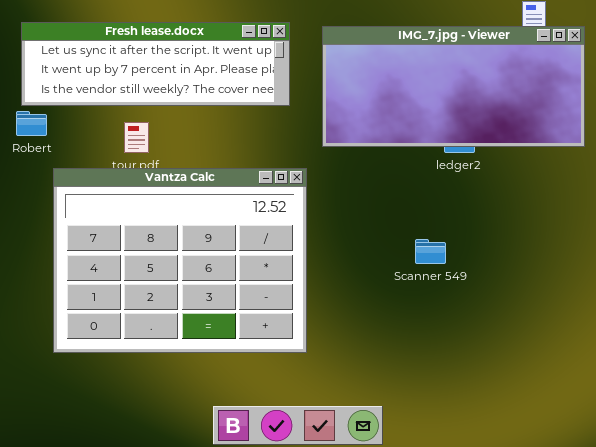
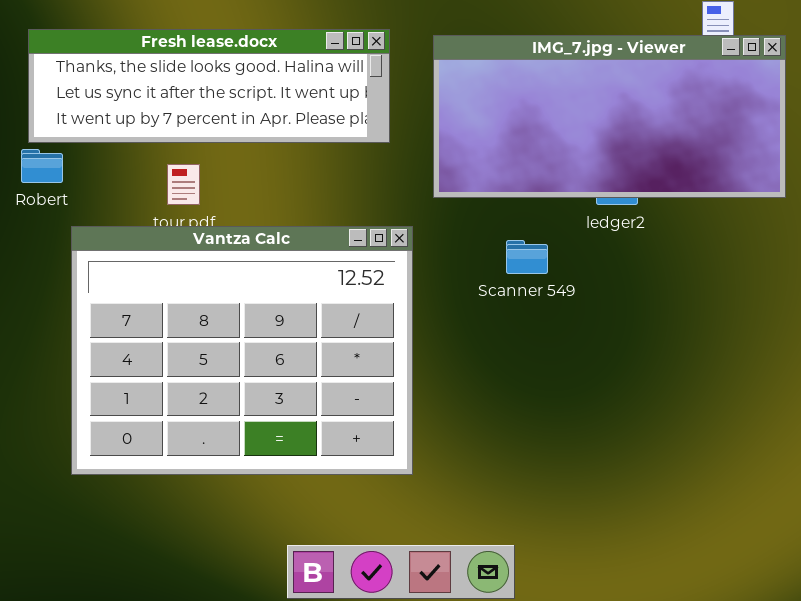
Fresh lease.docx: [21,22,290,106] -> [28,29,390,143], scrolled up 1 row
Scanner 549: [415,239,446,264] -> [506,240,548,274], moved

